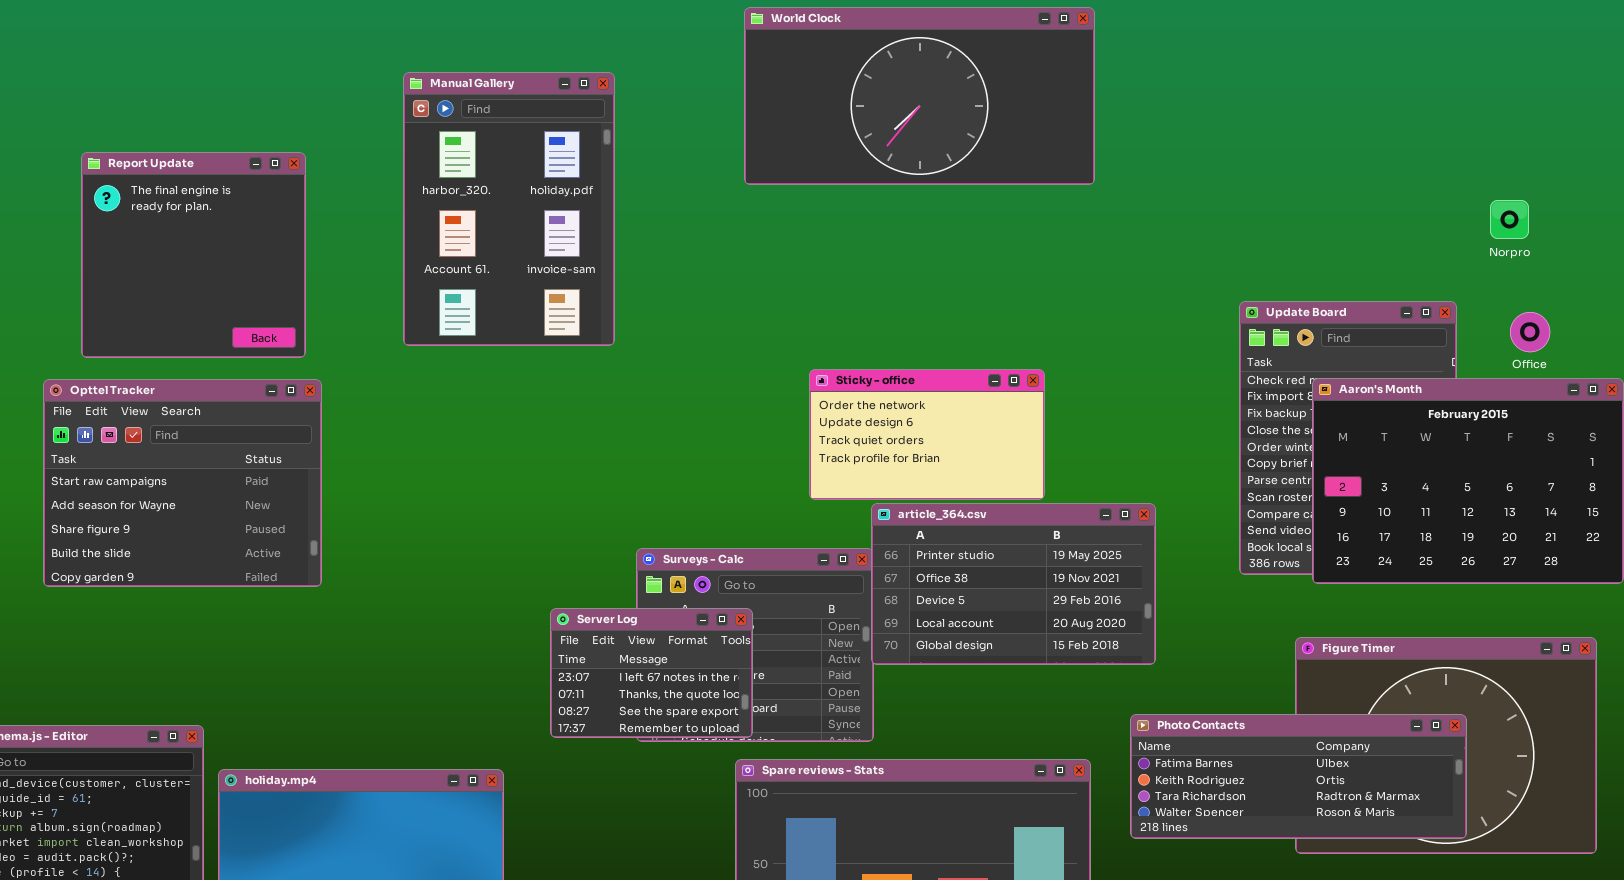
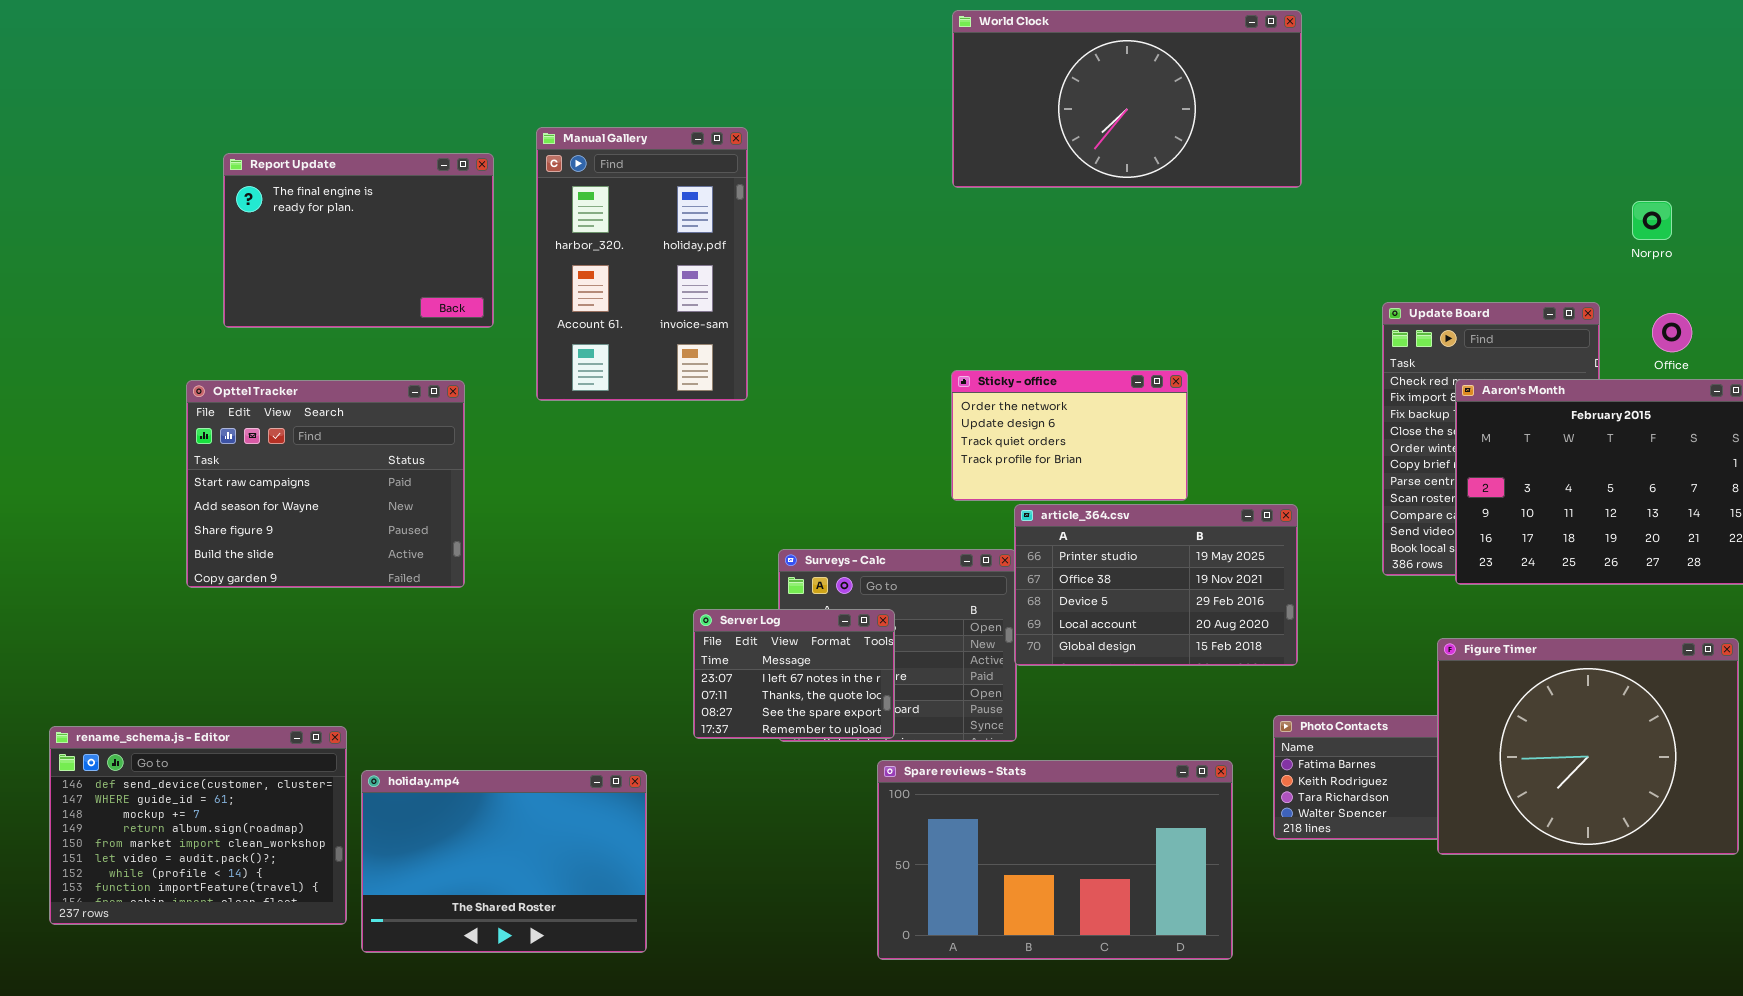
World Clock: [744,7,1095,185] -> [952,10,1302,188], moved
Manual Gallery: [403,72,615,346] -> [536,127,748,401], moved
Report Update: [81,152,306,358] -> [223,153,494,328], resized
Figure Timer: [1295,637,1597,854] -> [1437,638,1739,855], raised

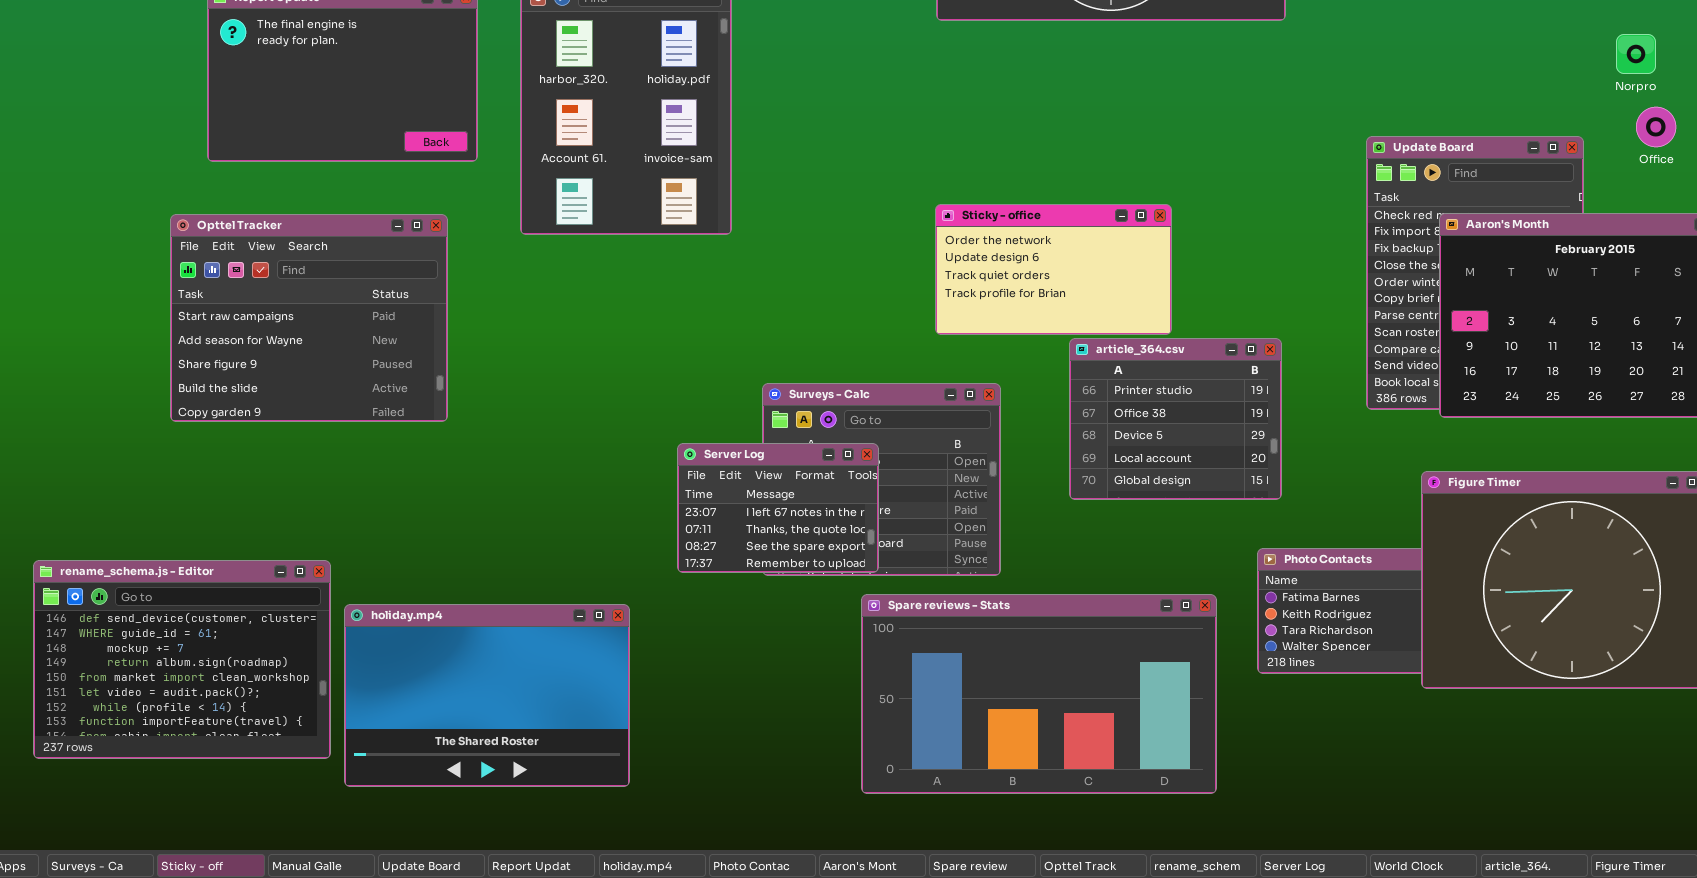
Office: [1652,313,1692,352] -> [1636,107,1676,147], moved
article_364.csv: [1014,504,1298,666] -> [1069,338,1282,500], resized

